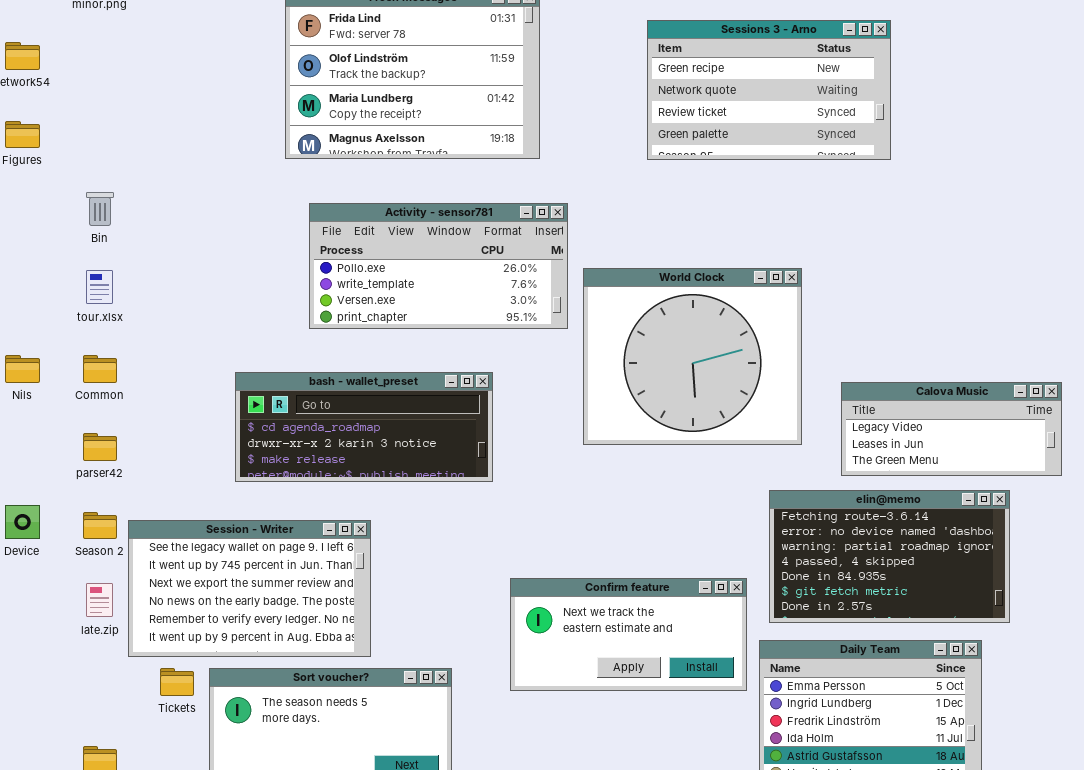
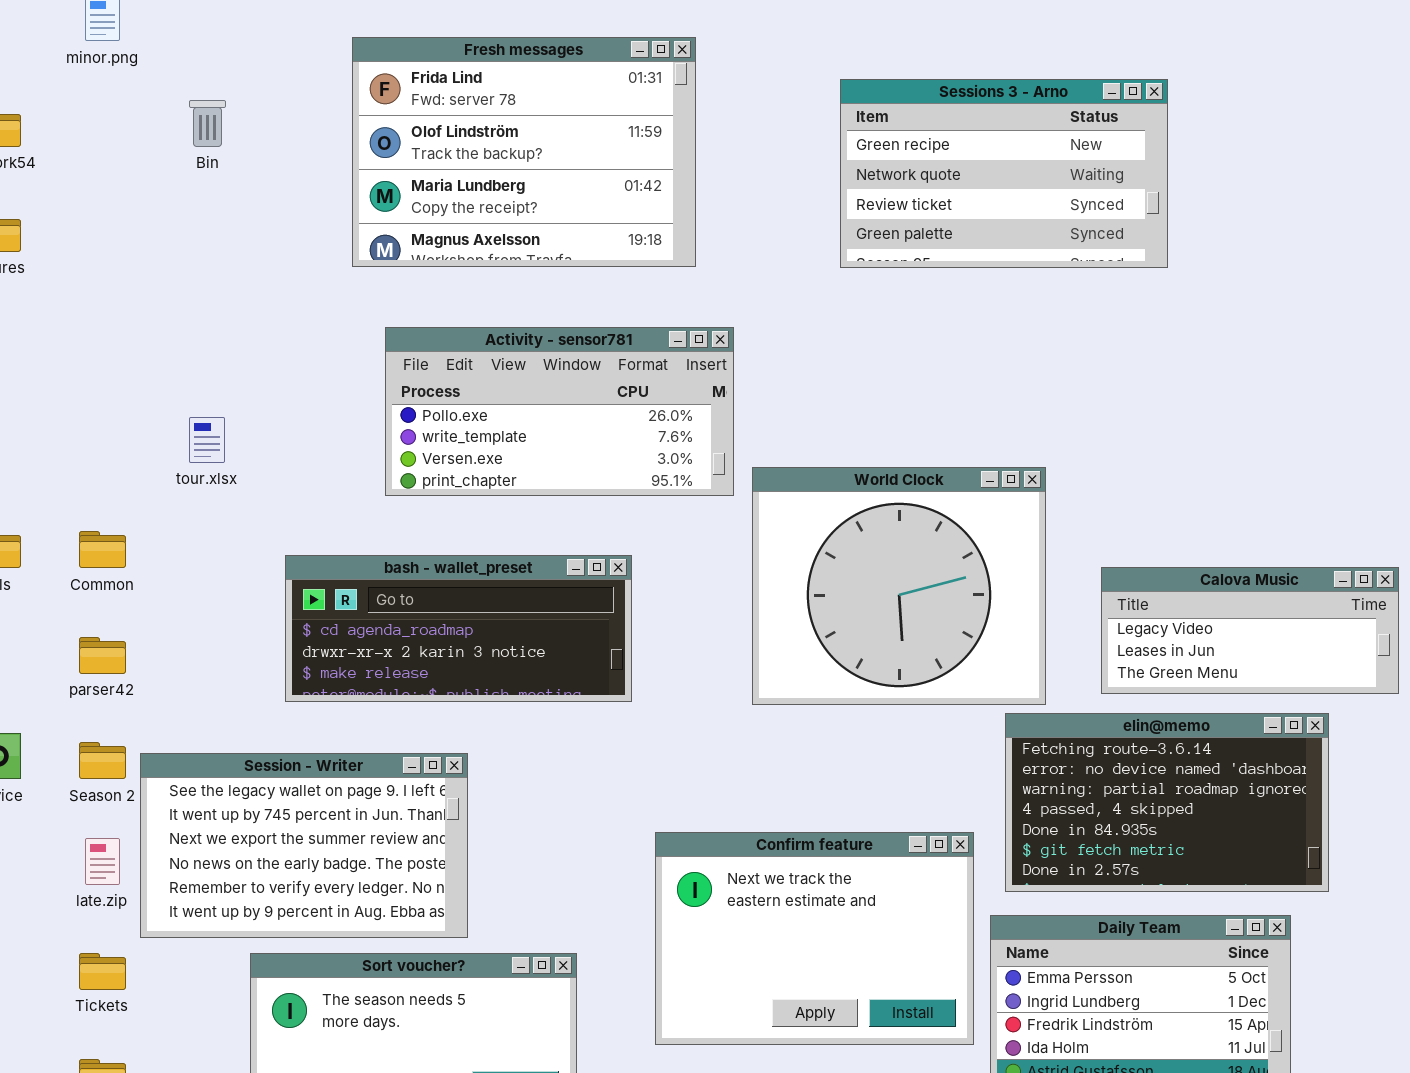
Bin: [86,192,114,226] -> [189,100,226,147], moved
World Clock: [583,268,802,445] -> [752,467,1046,705], moved
tour.xlsx: [86,270,113,304] -> [189,417,225,463], moved
Confirm feature: [510,578,747,691] -> [655,832,974,1045], resized
Tickets: [160,668,194,696] -> [79,953,126,990], moved

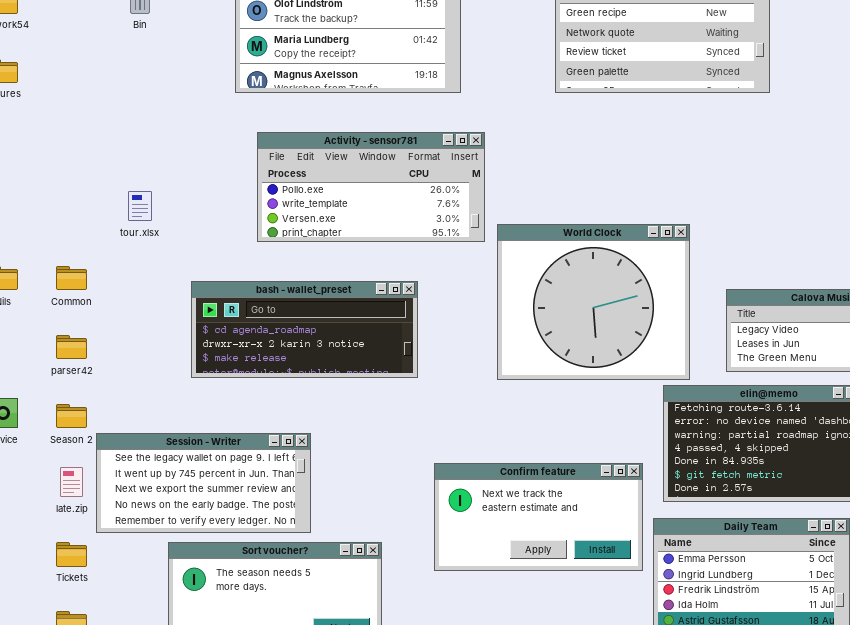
Session - Writer: [140,753,468,938] -> [96,433,311,533], resized
Confirm feature: [655,832,974,1045] -> [434,463,643,571], resized

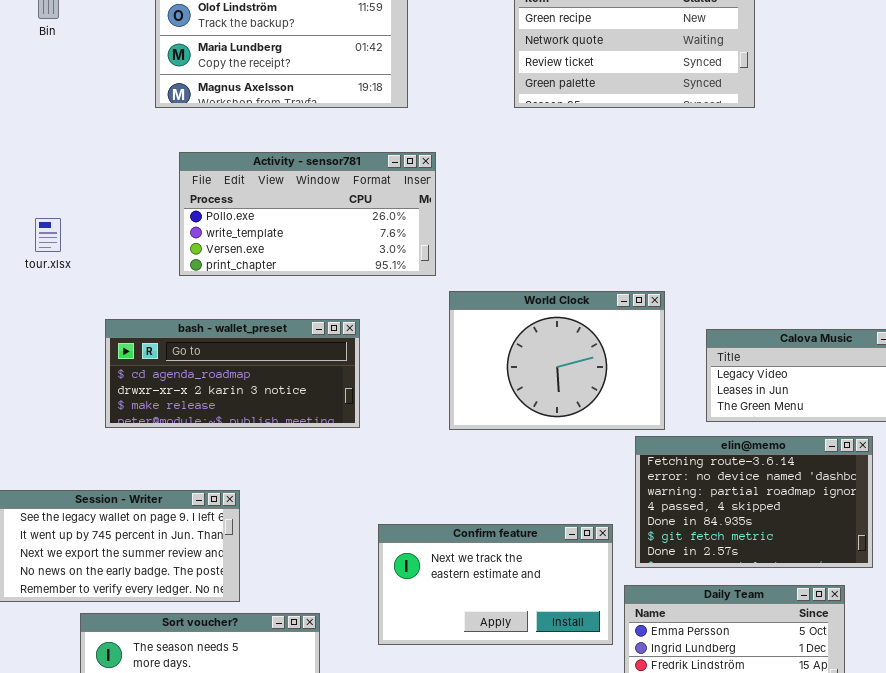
World Clock: [497,224,690,380] -> [449,291,665,430], resized

